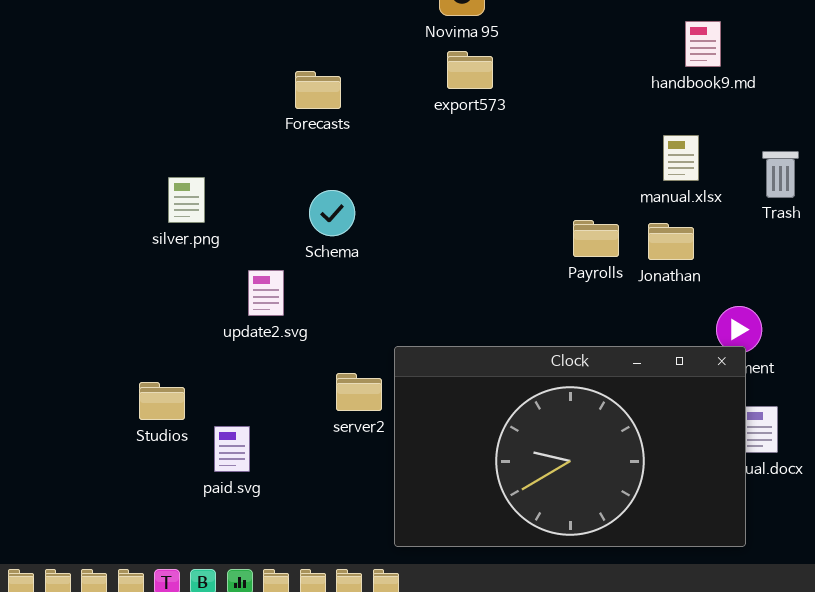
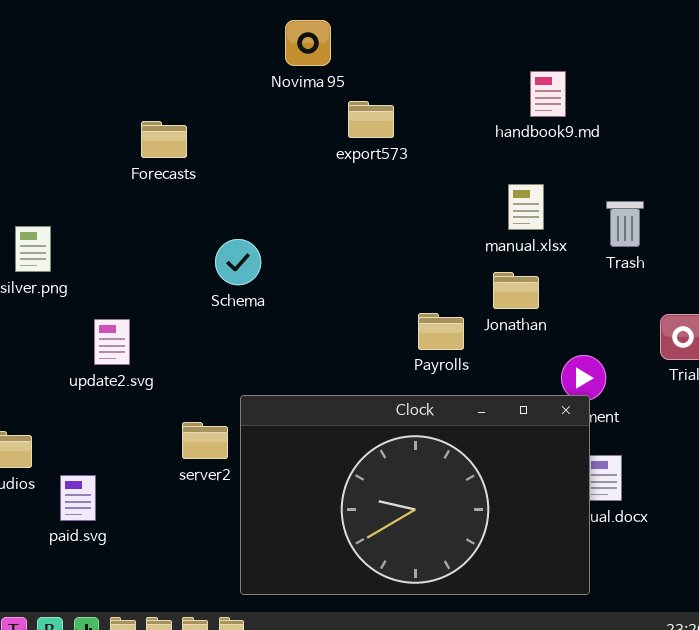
export573: [447,51,493,89] -> [348,101,394,138], moved
Schema: [309,190,355,236] -> [215,239,261,285], moved
Payrolls: [573,220,619,257] -> [418,313,464,350], moved

